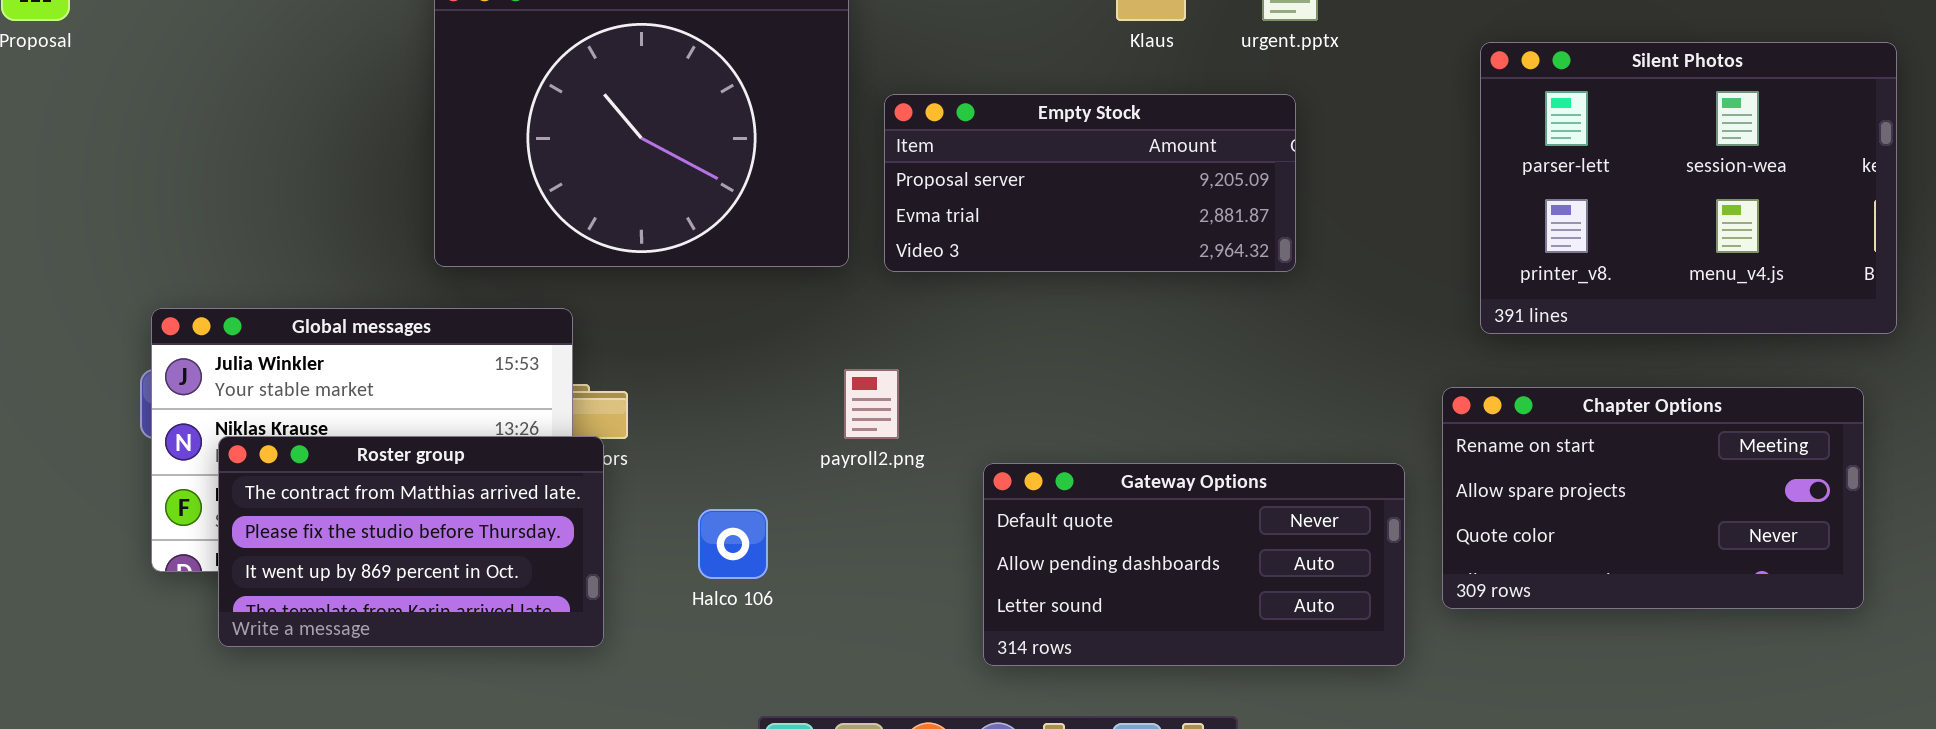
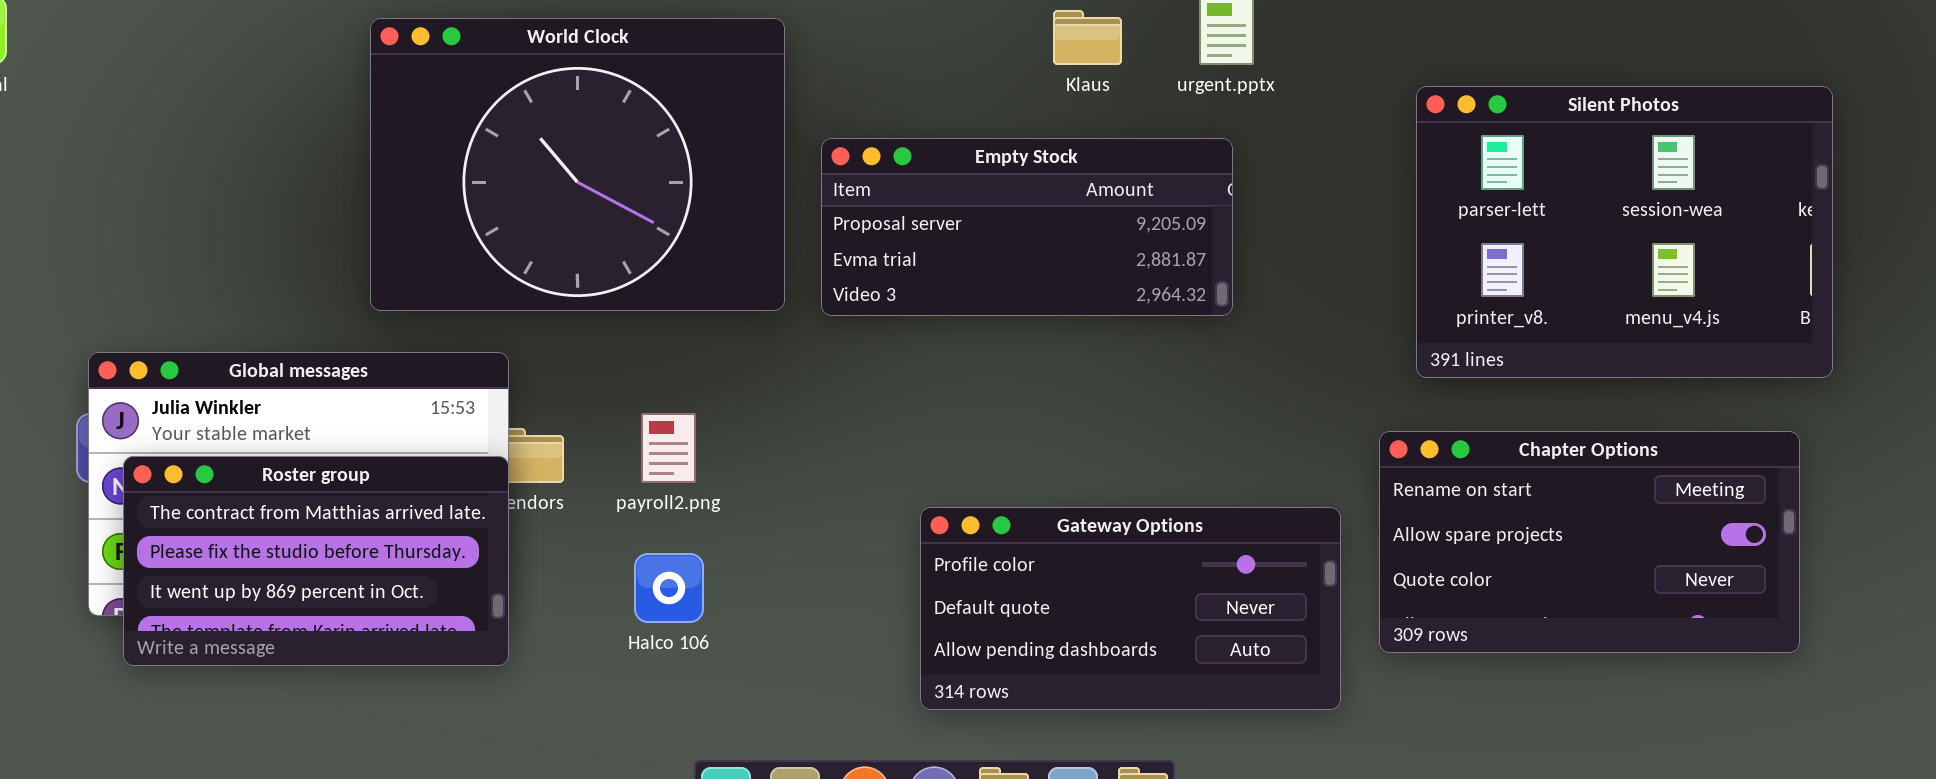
payroll2.png: [844,369,899,439] -> [641,413,696,483], moved
Roster group: [218,436,604,647] -> [123,456,509,666], moved
Gateway Options: [983,463,1405,666] -> [920,507,1341,710], scrolled up 1 row

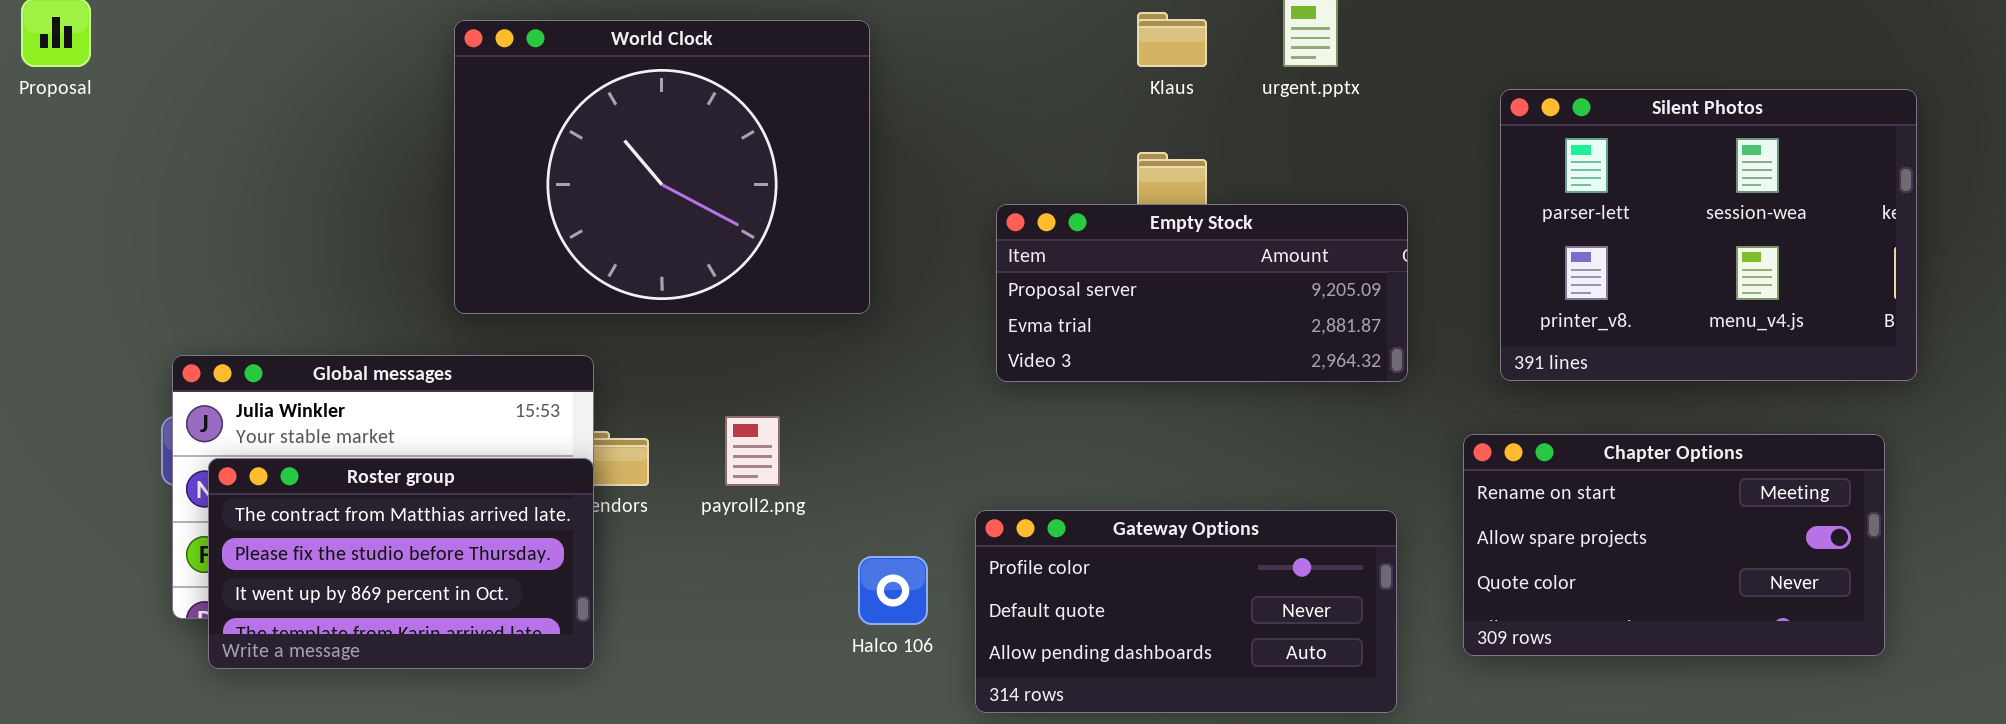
Empty Stock: [821,138,1233,316] -> [996,204,1408,382], moved
Gateway Options: [920,507,1341,710] -> [975,510,1397,713], moved
Halco 106: [634,553,704,623] -> [858,556,928,625], moved

